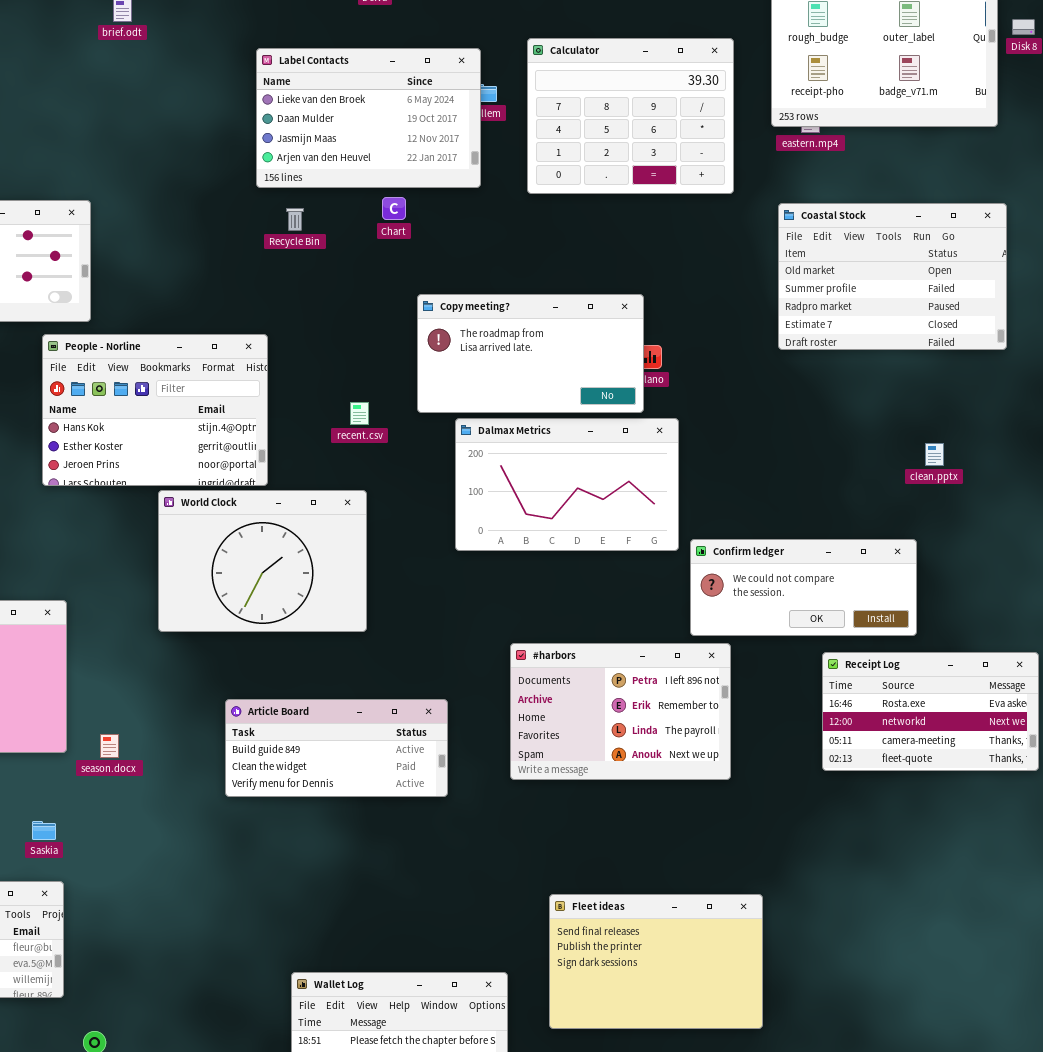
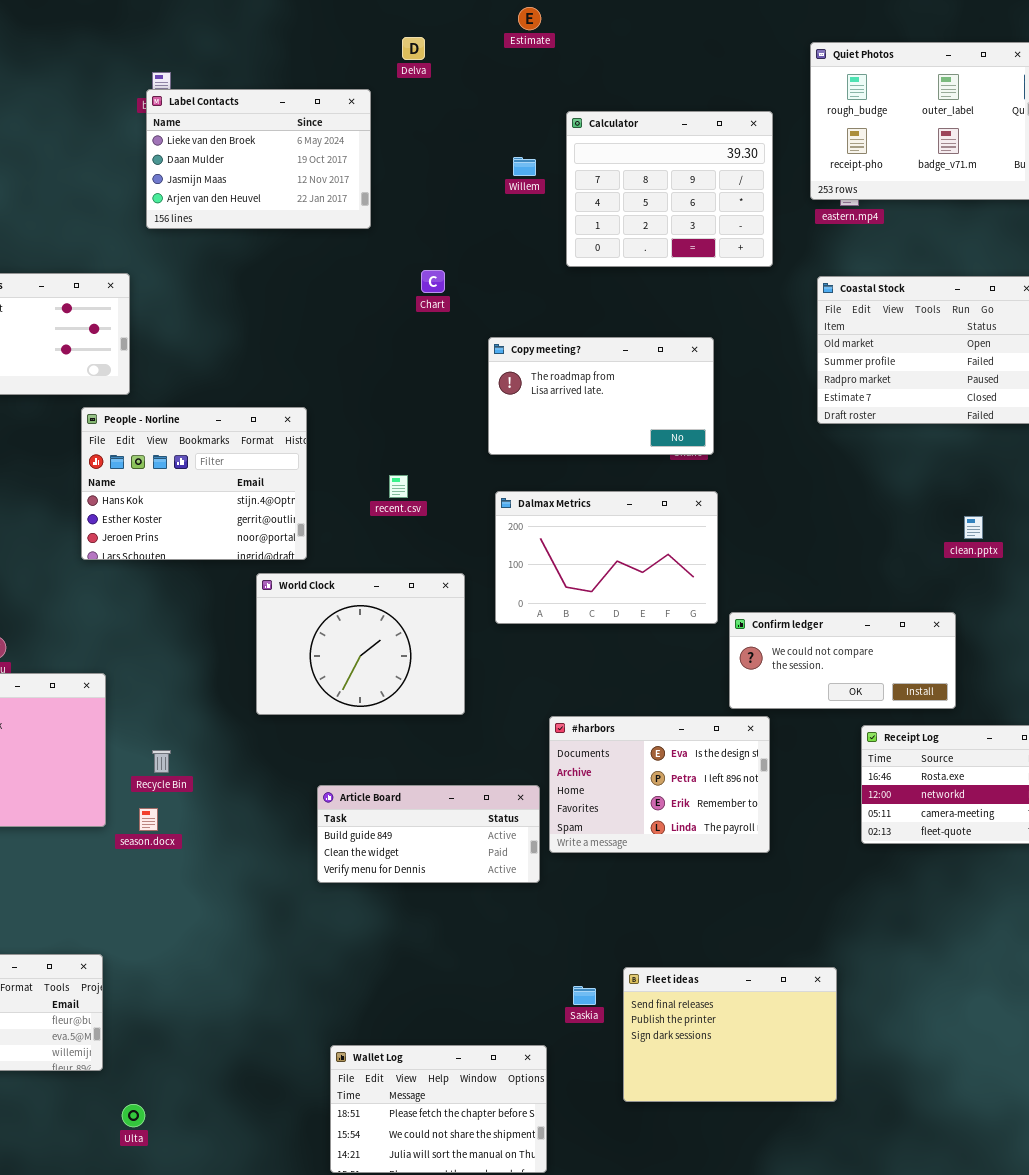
Label Contacts: [256,48,481,188] -> [146,89,371,229], moved
Recycle Bin: [286,208,304,231] -> [152,750,171,773], moved
Copy meeting?: [417,294,644,413] -> [488,337,714,455], moved
World Clock: [158,490,367,632] -> [256,573,465,715], moved
#harbors: [510,643,731,780] -> [549,716,770,853], scrolled up 1 row
Article Board: [225,699,448,797] -> [317,785,540,883], moved
Saskia: [32,821,56,840] -> [573,986,596,1005], moved
Fleet ideas: [549,894,763,1029] -> [623,967,837,1102], moved

